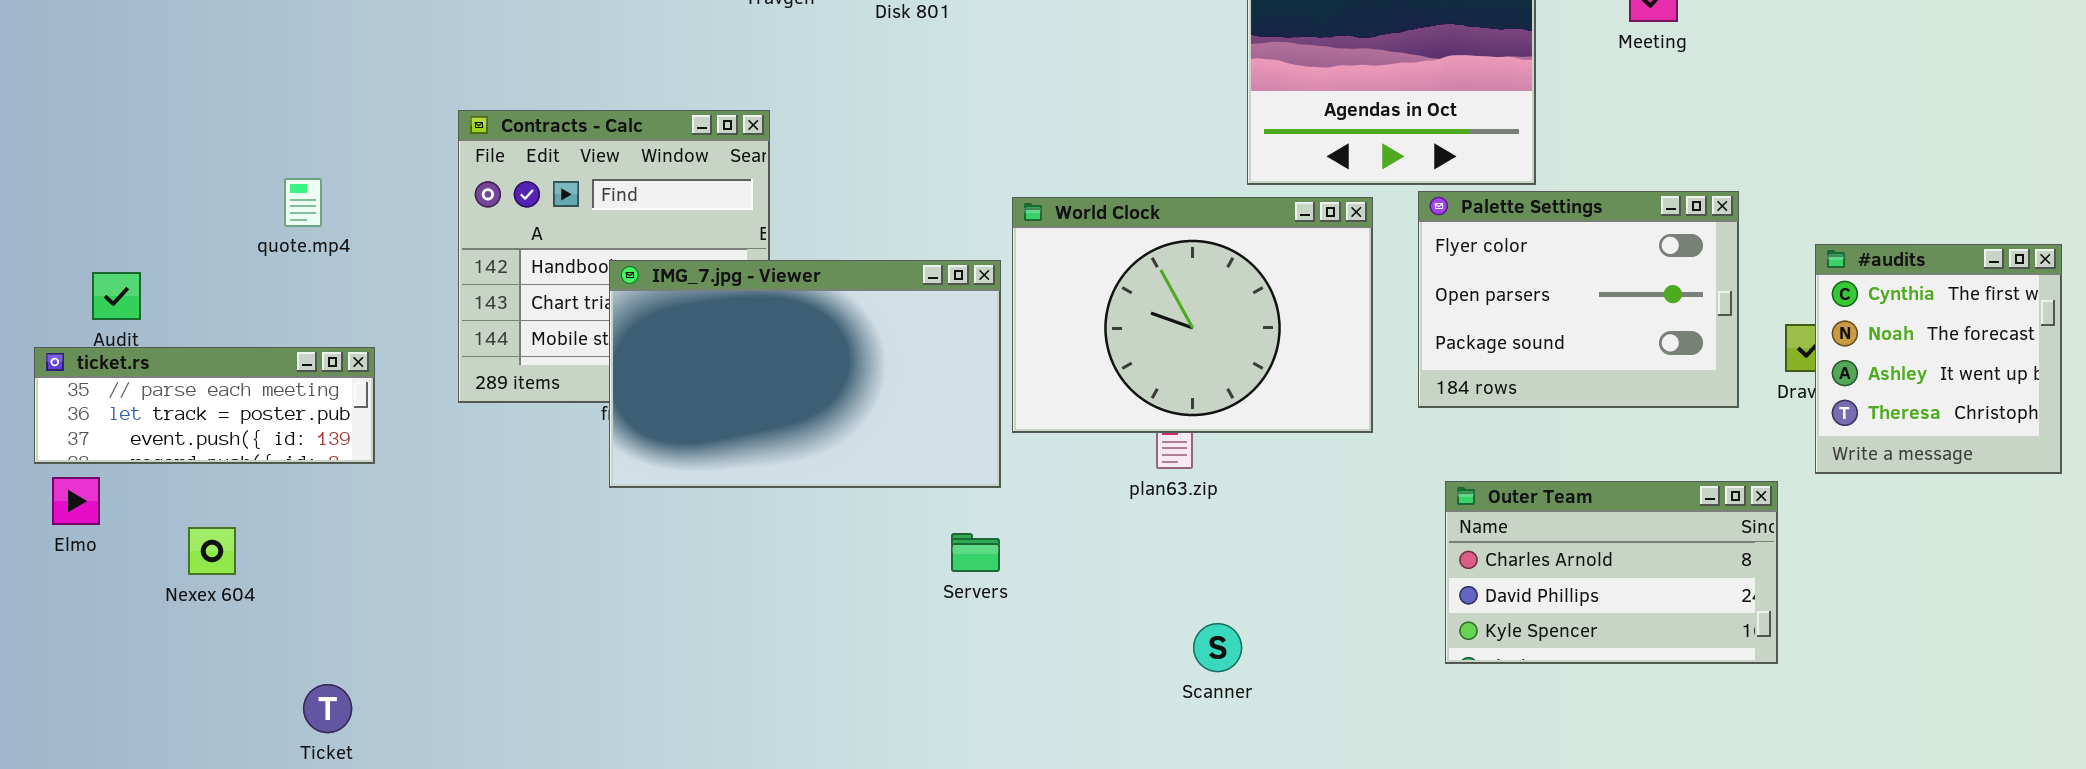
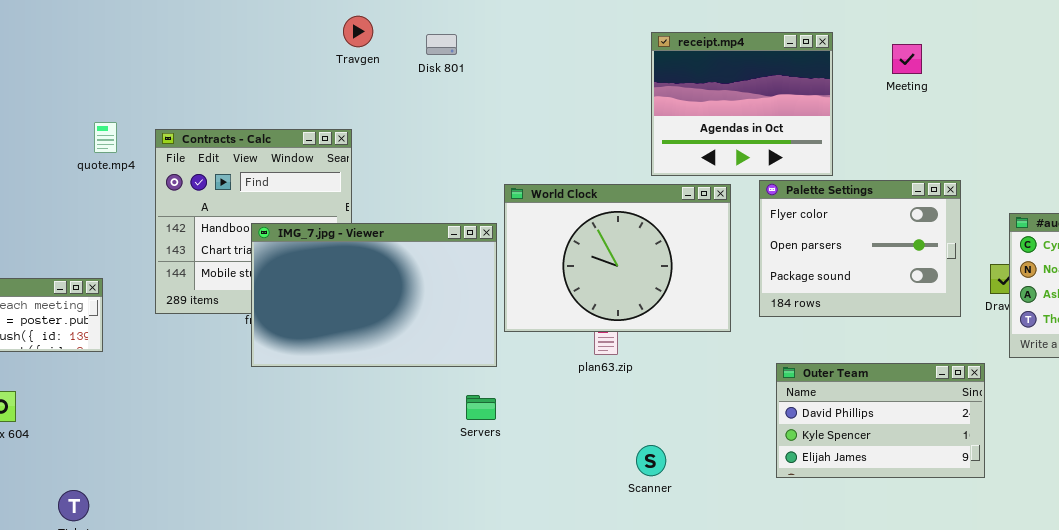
quote.mp4: [284,178,322,227] -> [94,122,117,153], moved
Outer Team: [1445,481,1778,664] -> [776,363,985,478], scrolled down 1 row
Scanner: [1193,623,1242,672] -> [636,445,666,476], moved

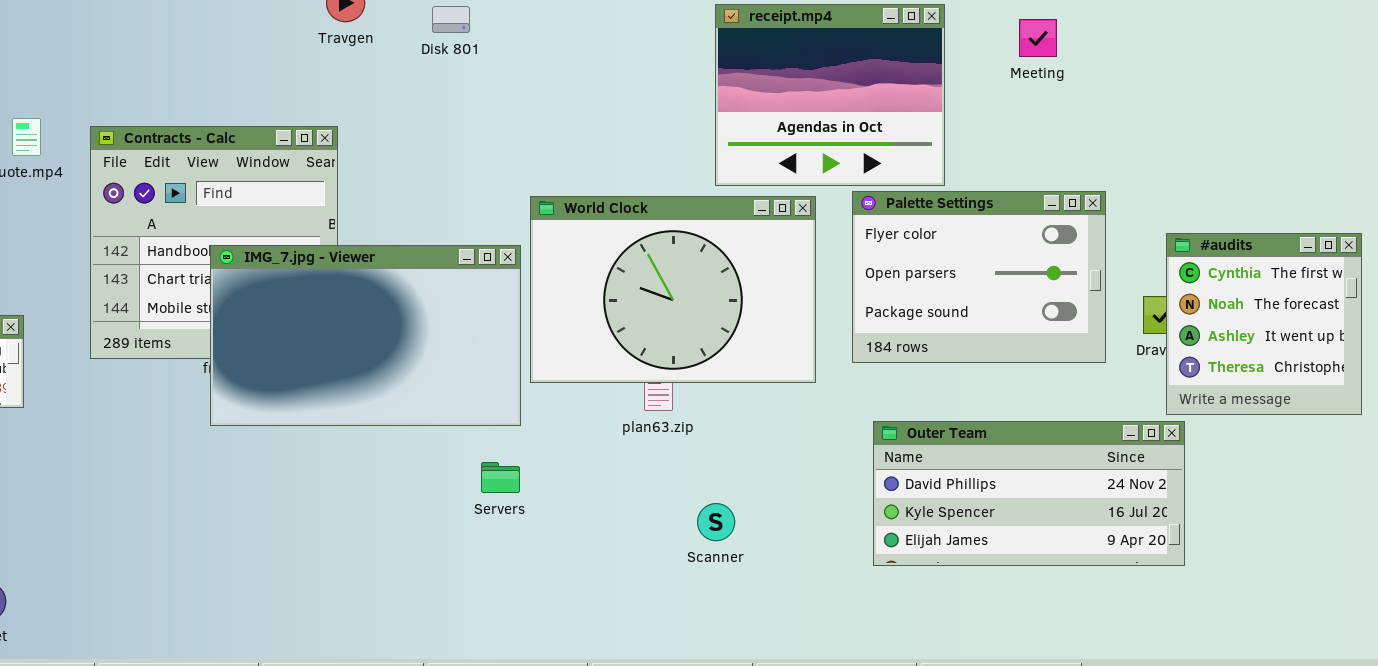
Outer Team: [776,363,985,478] -> [873,421,1185,566], resized
Scanner: [636,445,666,476] -> [697,503,735,541], moved

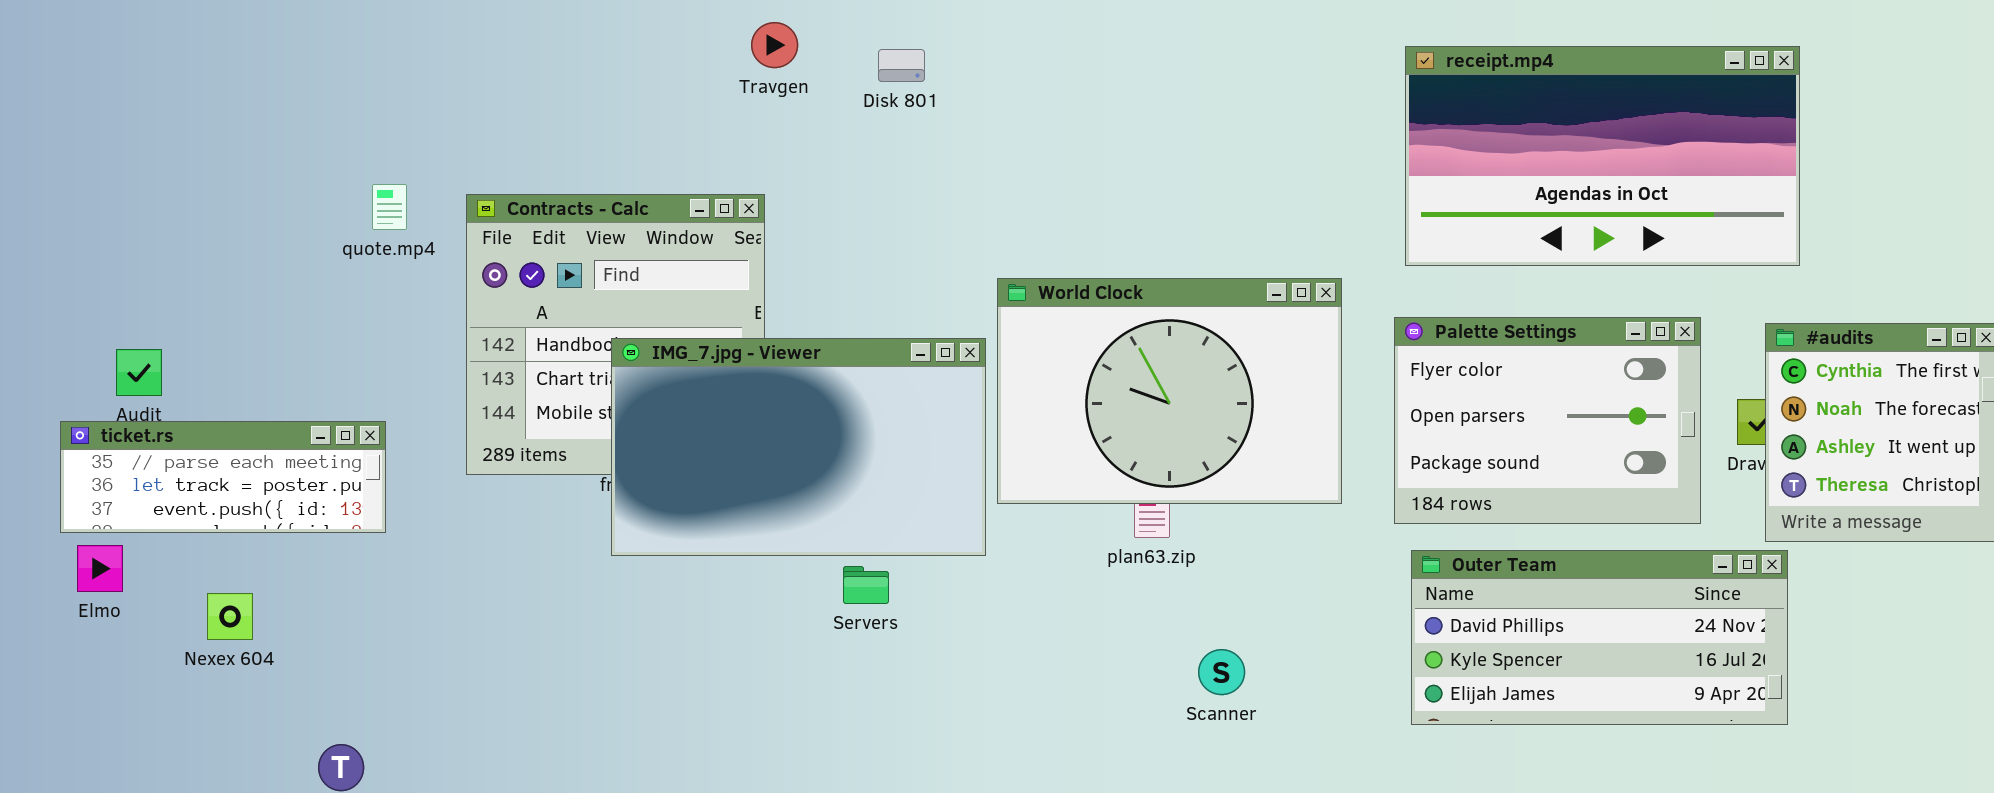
receipt.mp4: [715,4,945,186] -> [1405,46,1800,266], moved, resized
Palette Settings: [852,191,1106,363] -> [1394,317,1701,524], moved
Servers: [481,462,520,493] -> [843,566,889,604], moved

